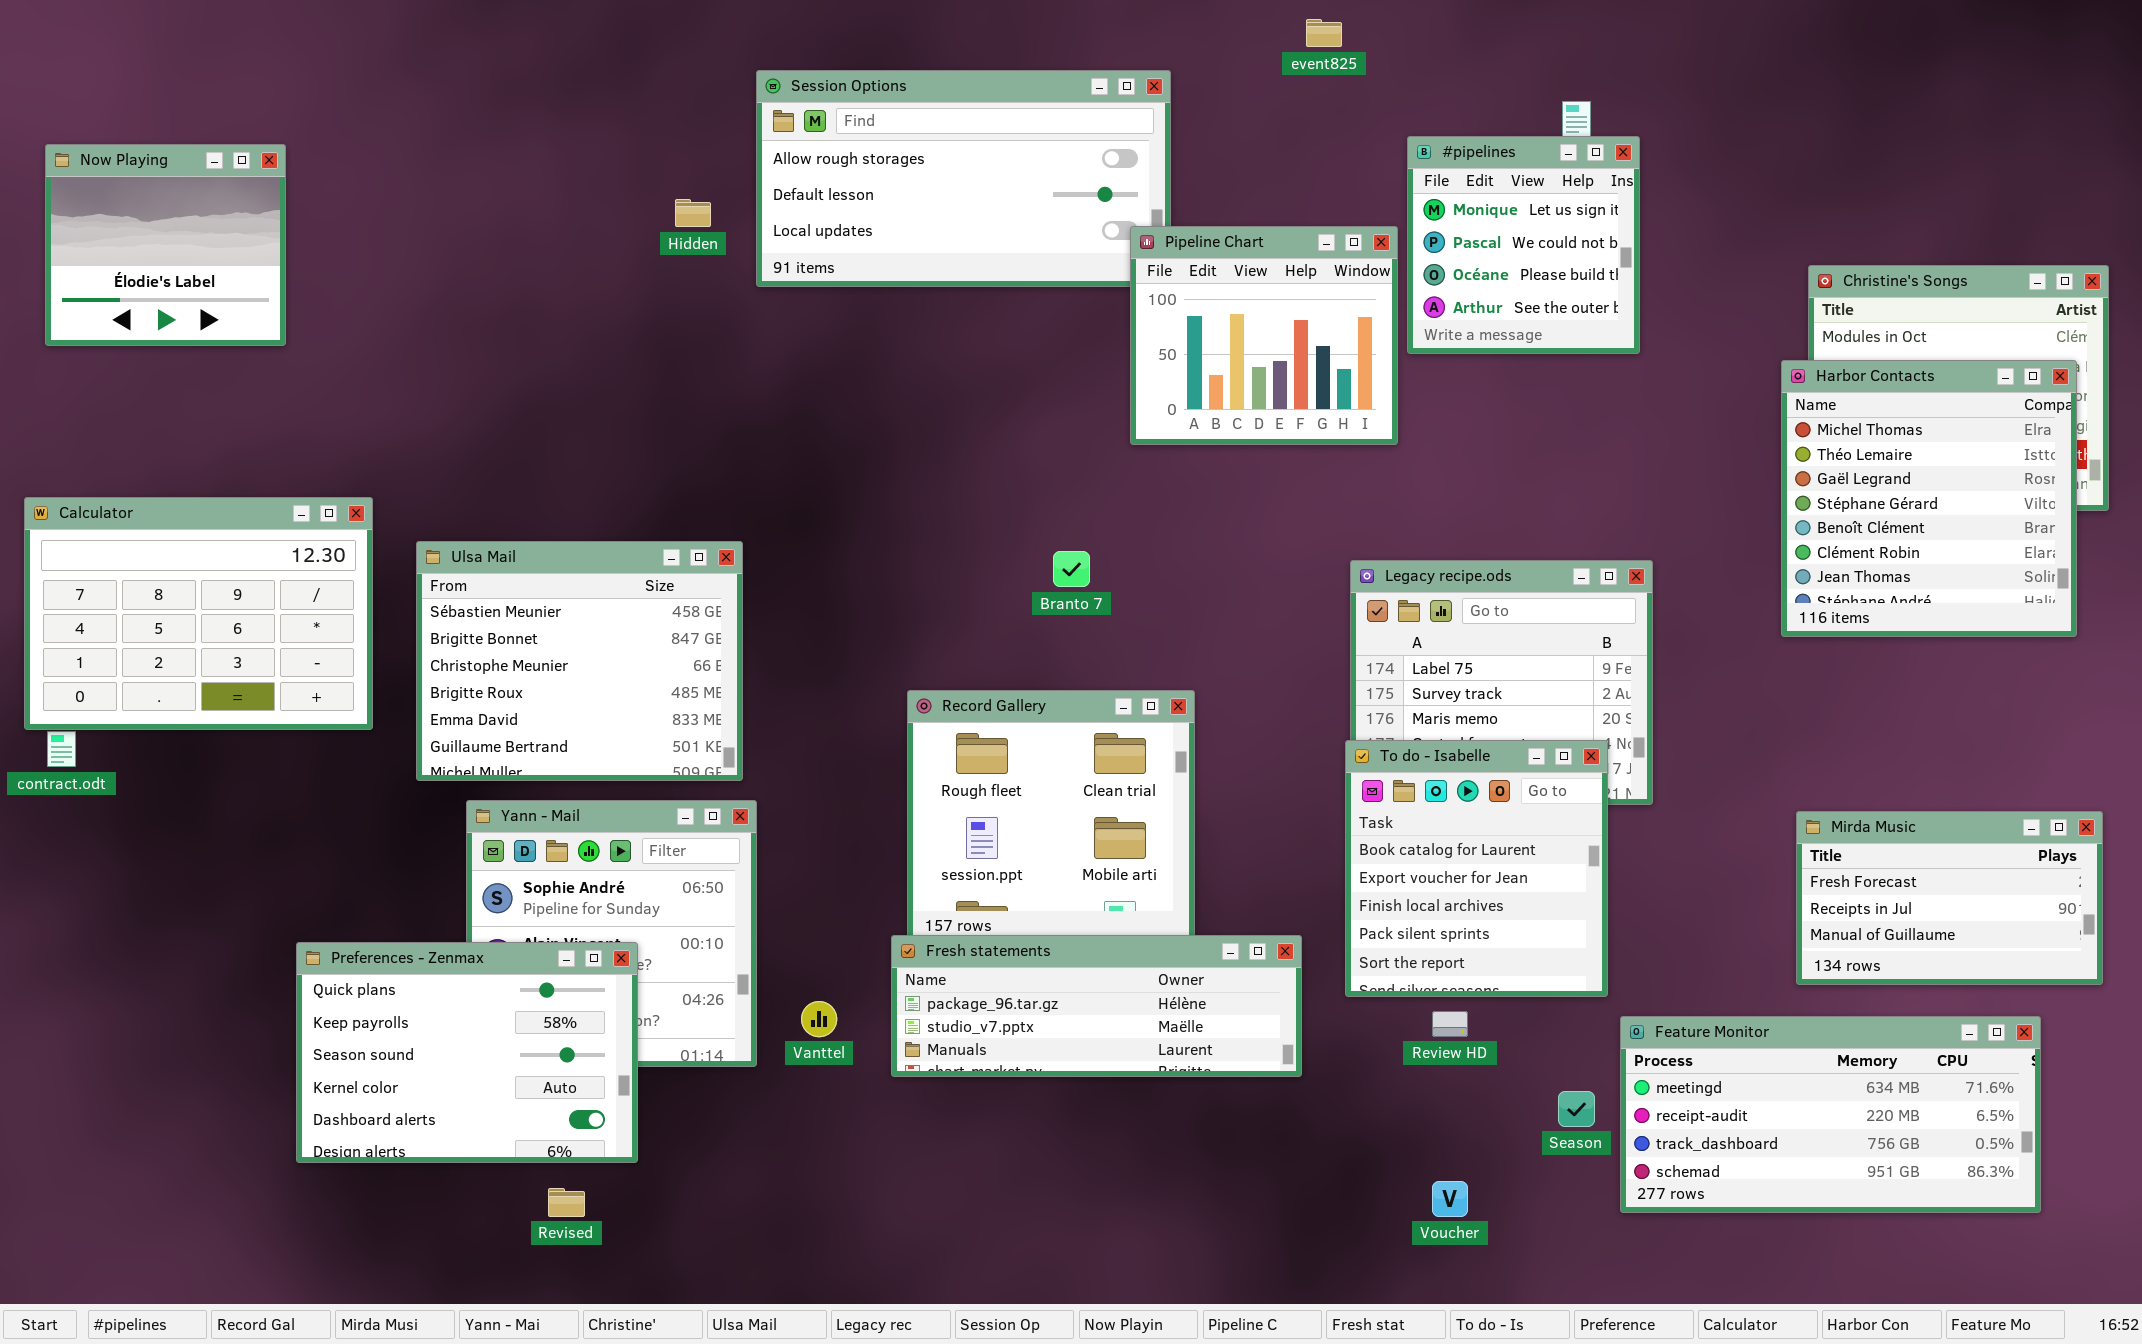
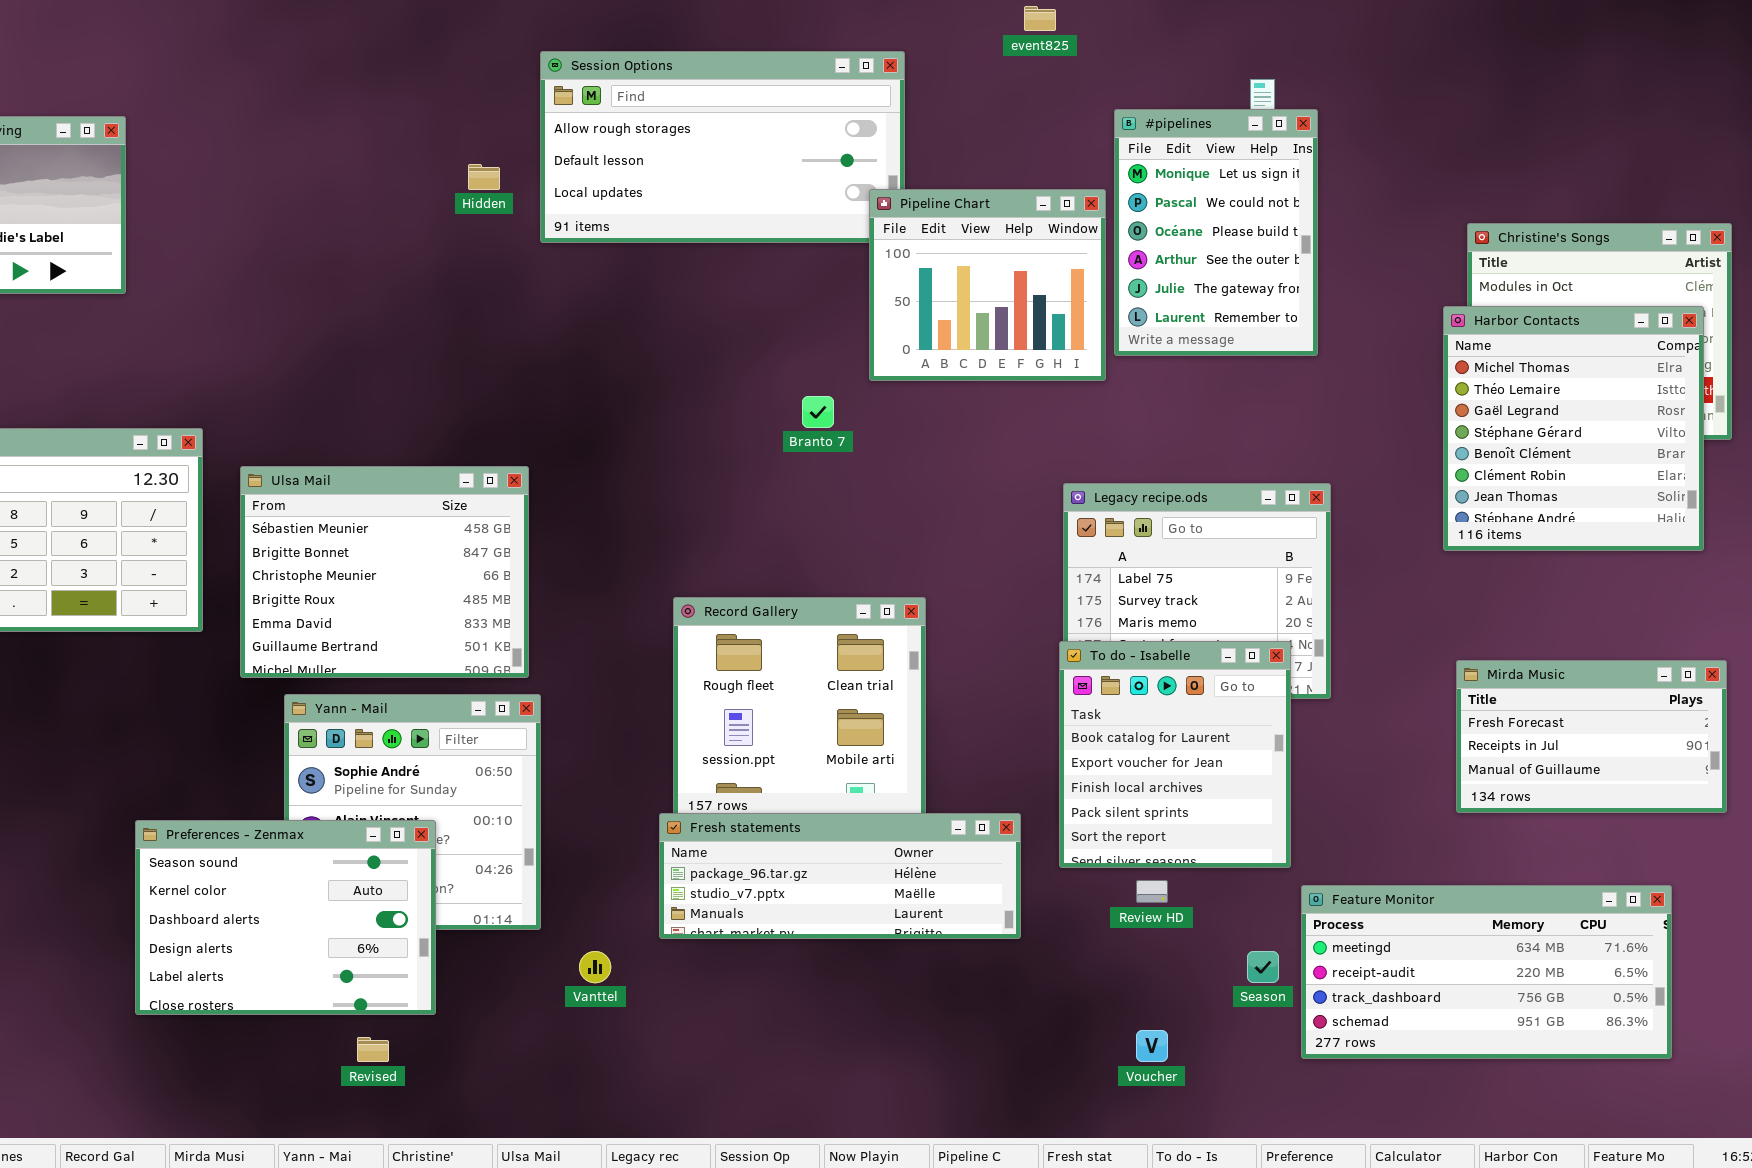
#pipelines: [1407,136,1640,354] -> [1114,109,1318,356], resized
Branto 7: [1053,551,1090,587] -> [802,396,834,428], moved
Mirda Music: [1796,811,2103,985] -> [1456,660,1727,813], moved
Preferences - Zenmax: [296,942,638,1163] -> [135,820,436,1015], scrolled down 2 rows
Vanttel: [801,1001,837,1037] -> [579,951,611,983], moved

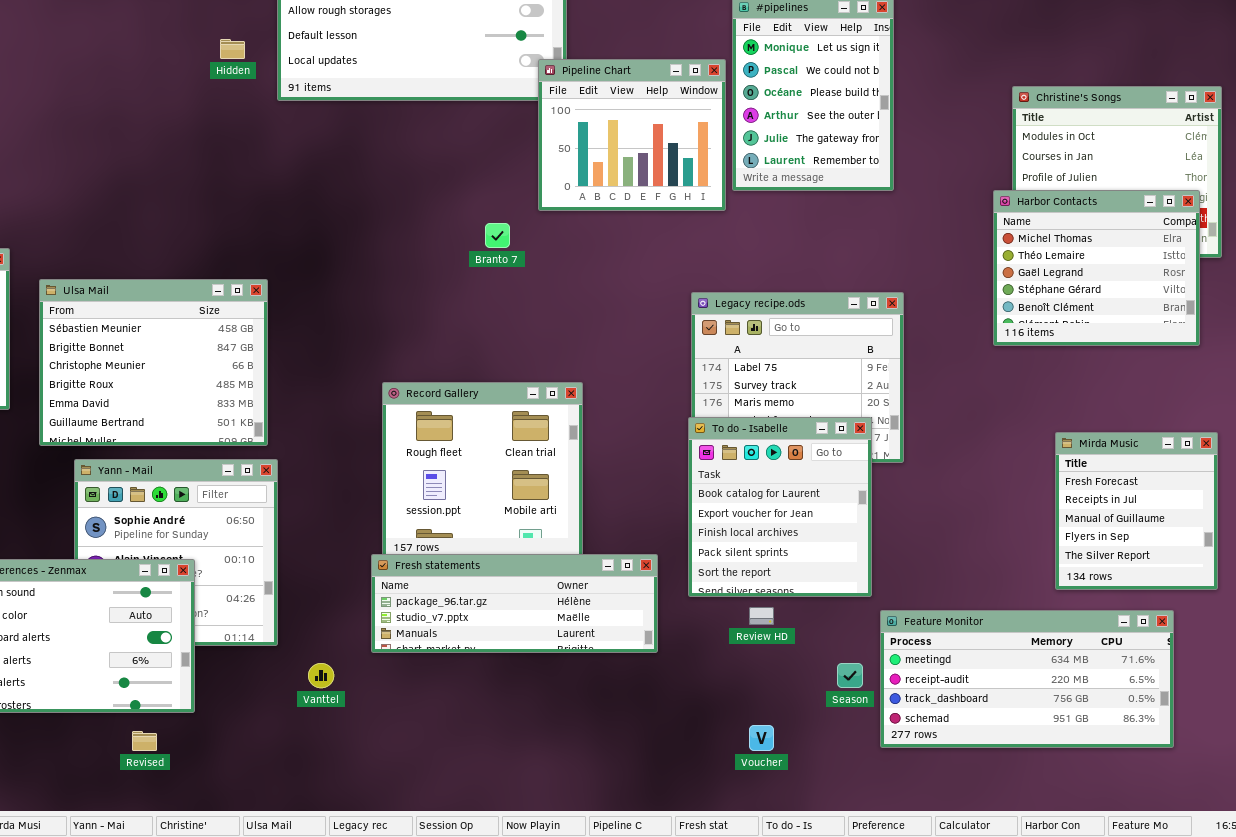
Harbor Contacts: [1443,306,1704,551] -> [993,190,1200,346], resized
Mirda Music: [1456,660,1727,813] -> [1055,432,1218,590], resized

